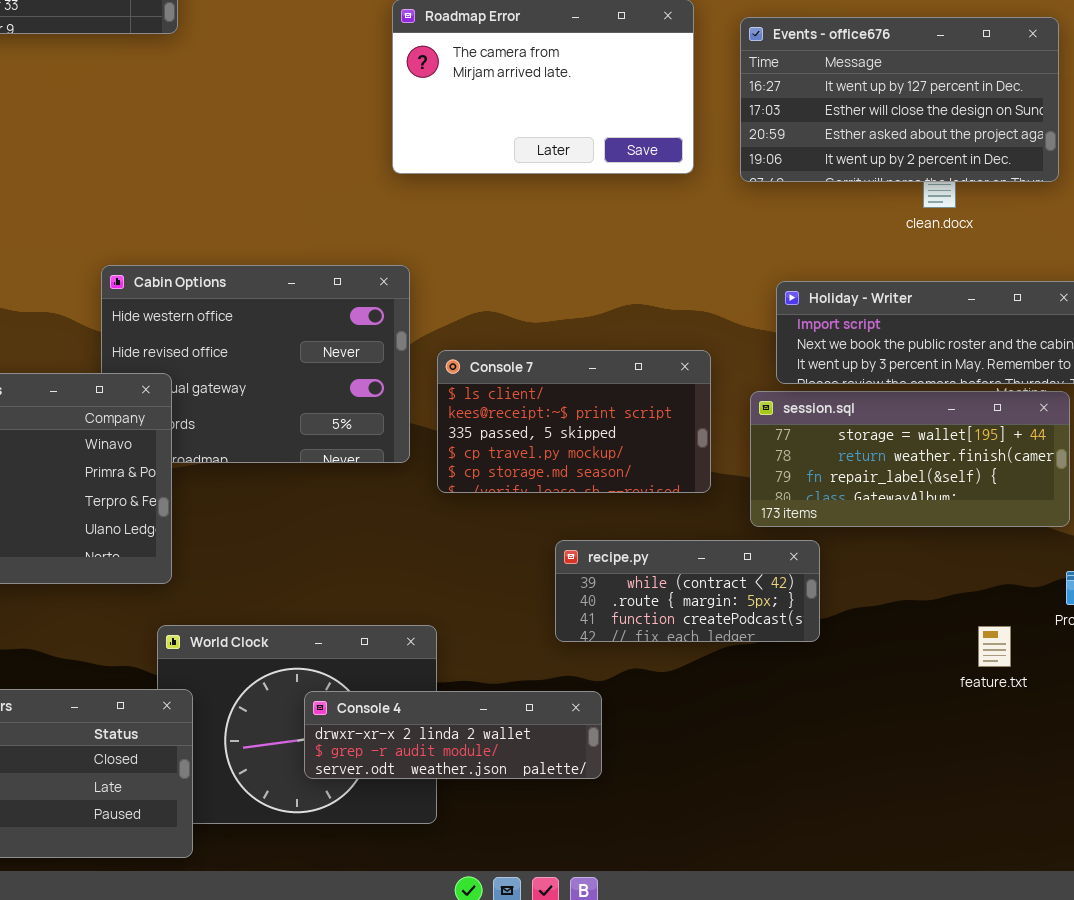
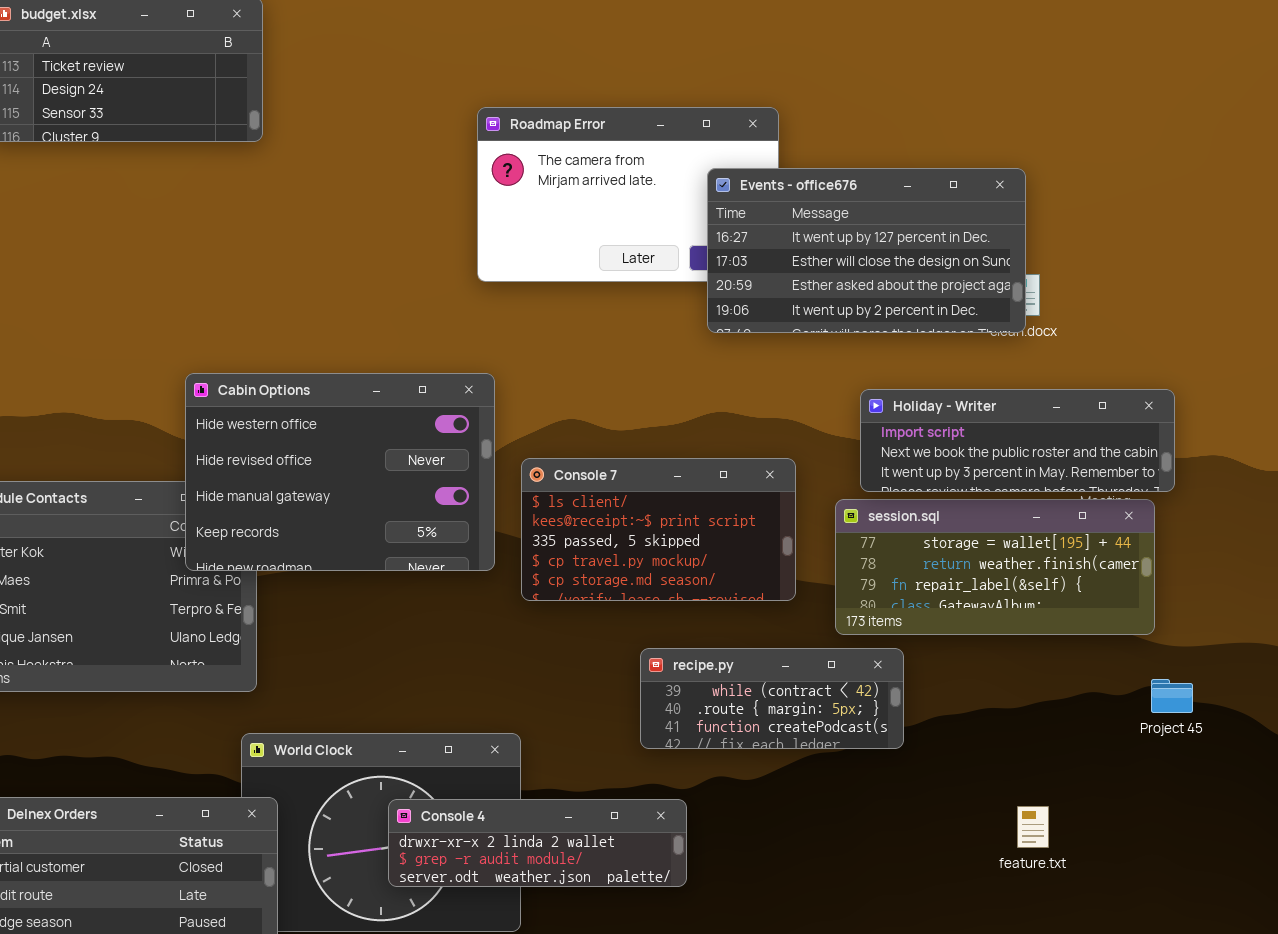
Events - office676: [740,17,1059,182] -> [707,168,1026,333], moved
Cabin Options: [101,265,410,463] -> [185,373,495,571], raised
feature.txt: [978,626,1011,667] -> [1017,806,1049,848], moved

